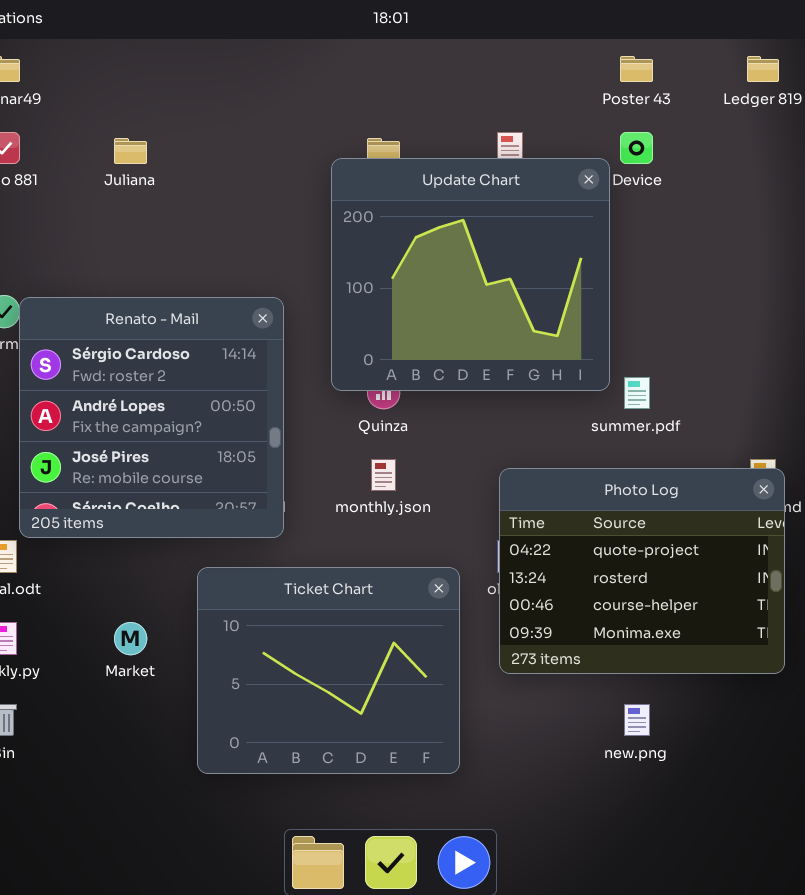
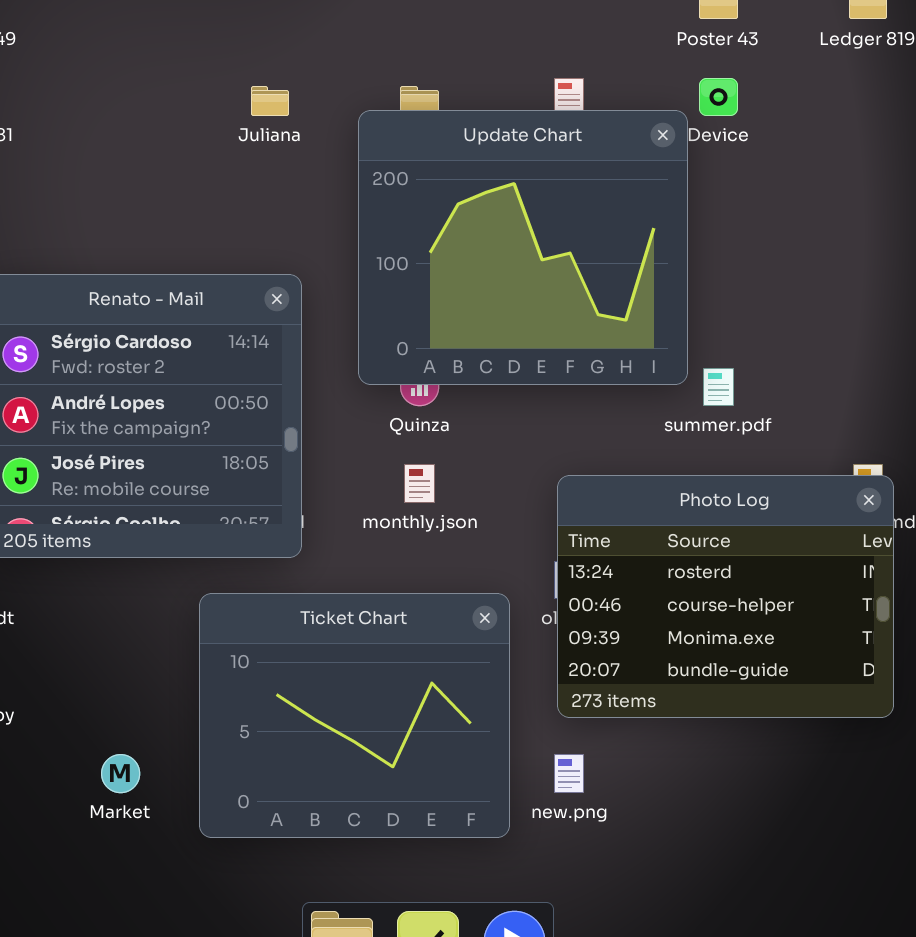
Juliana: [114,138,147,164] -> [251,86,289,116], moved
Photo Log: [499,468,785,674] -> [557,475,894,718], scrolled down 1 row
Market: [114,622,147,655] -> [101,754,140,793], moved
new.png: [624,704,650,736] -> [554,754,584,793], moved

